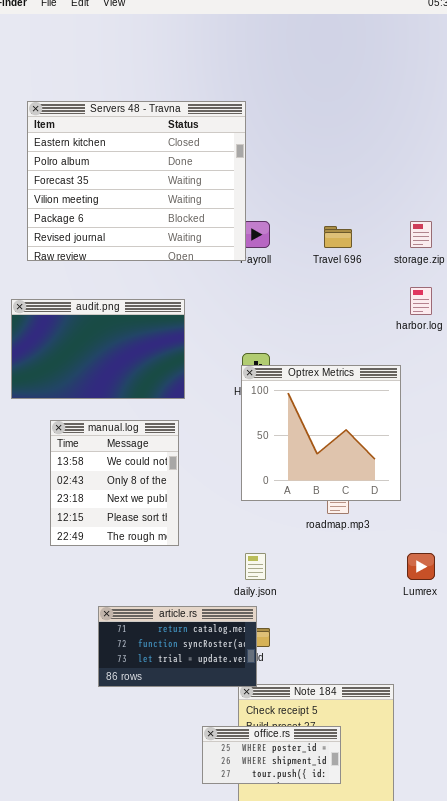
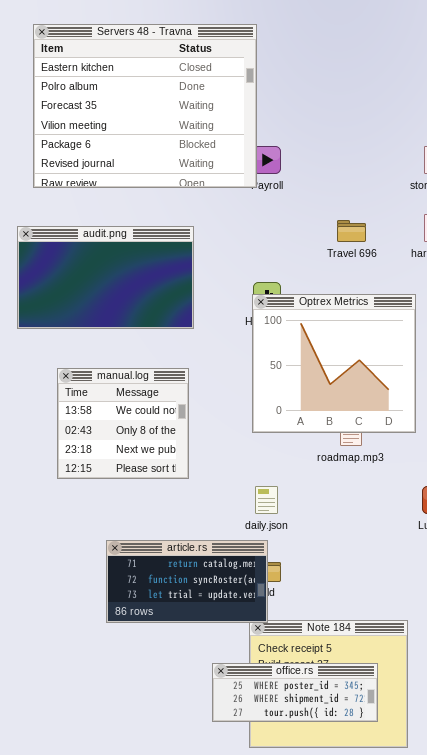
Travel 696: [324,226,352,248] -> [337,220,366,242], moved
manual.log: [50,420,179,546] -> [57,368,189,479], resized
office.rs: [202,726,341,784] -> [212,663,378,722], resized

